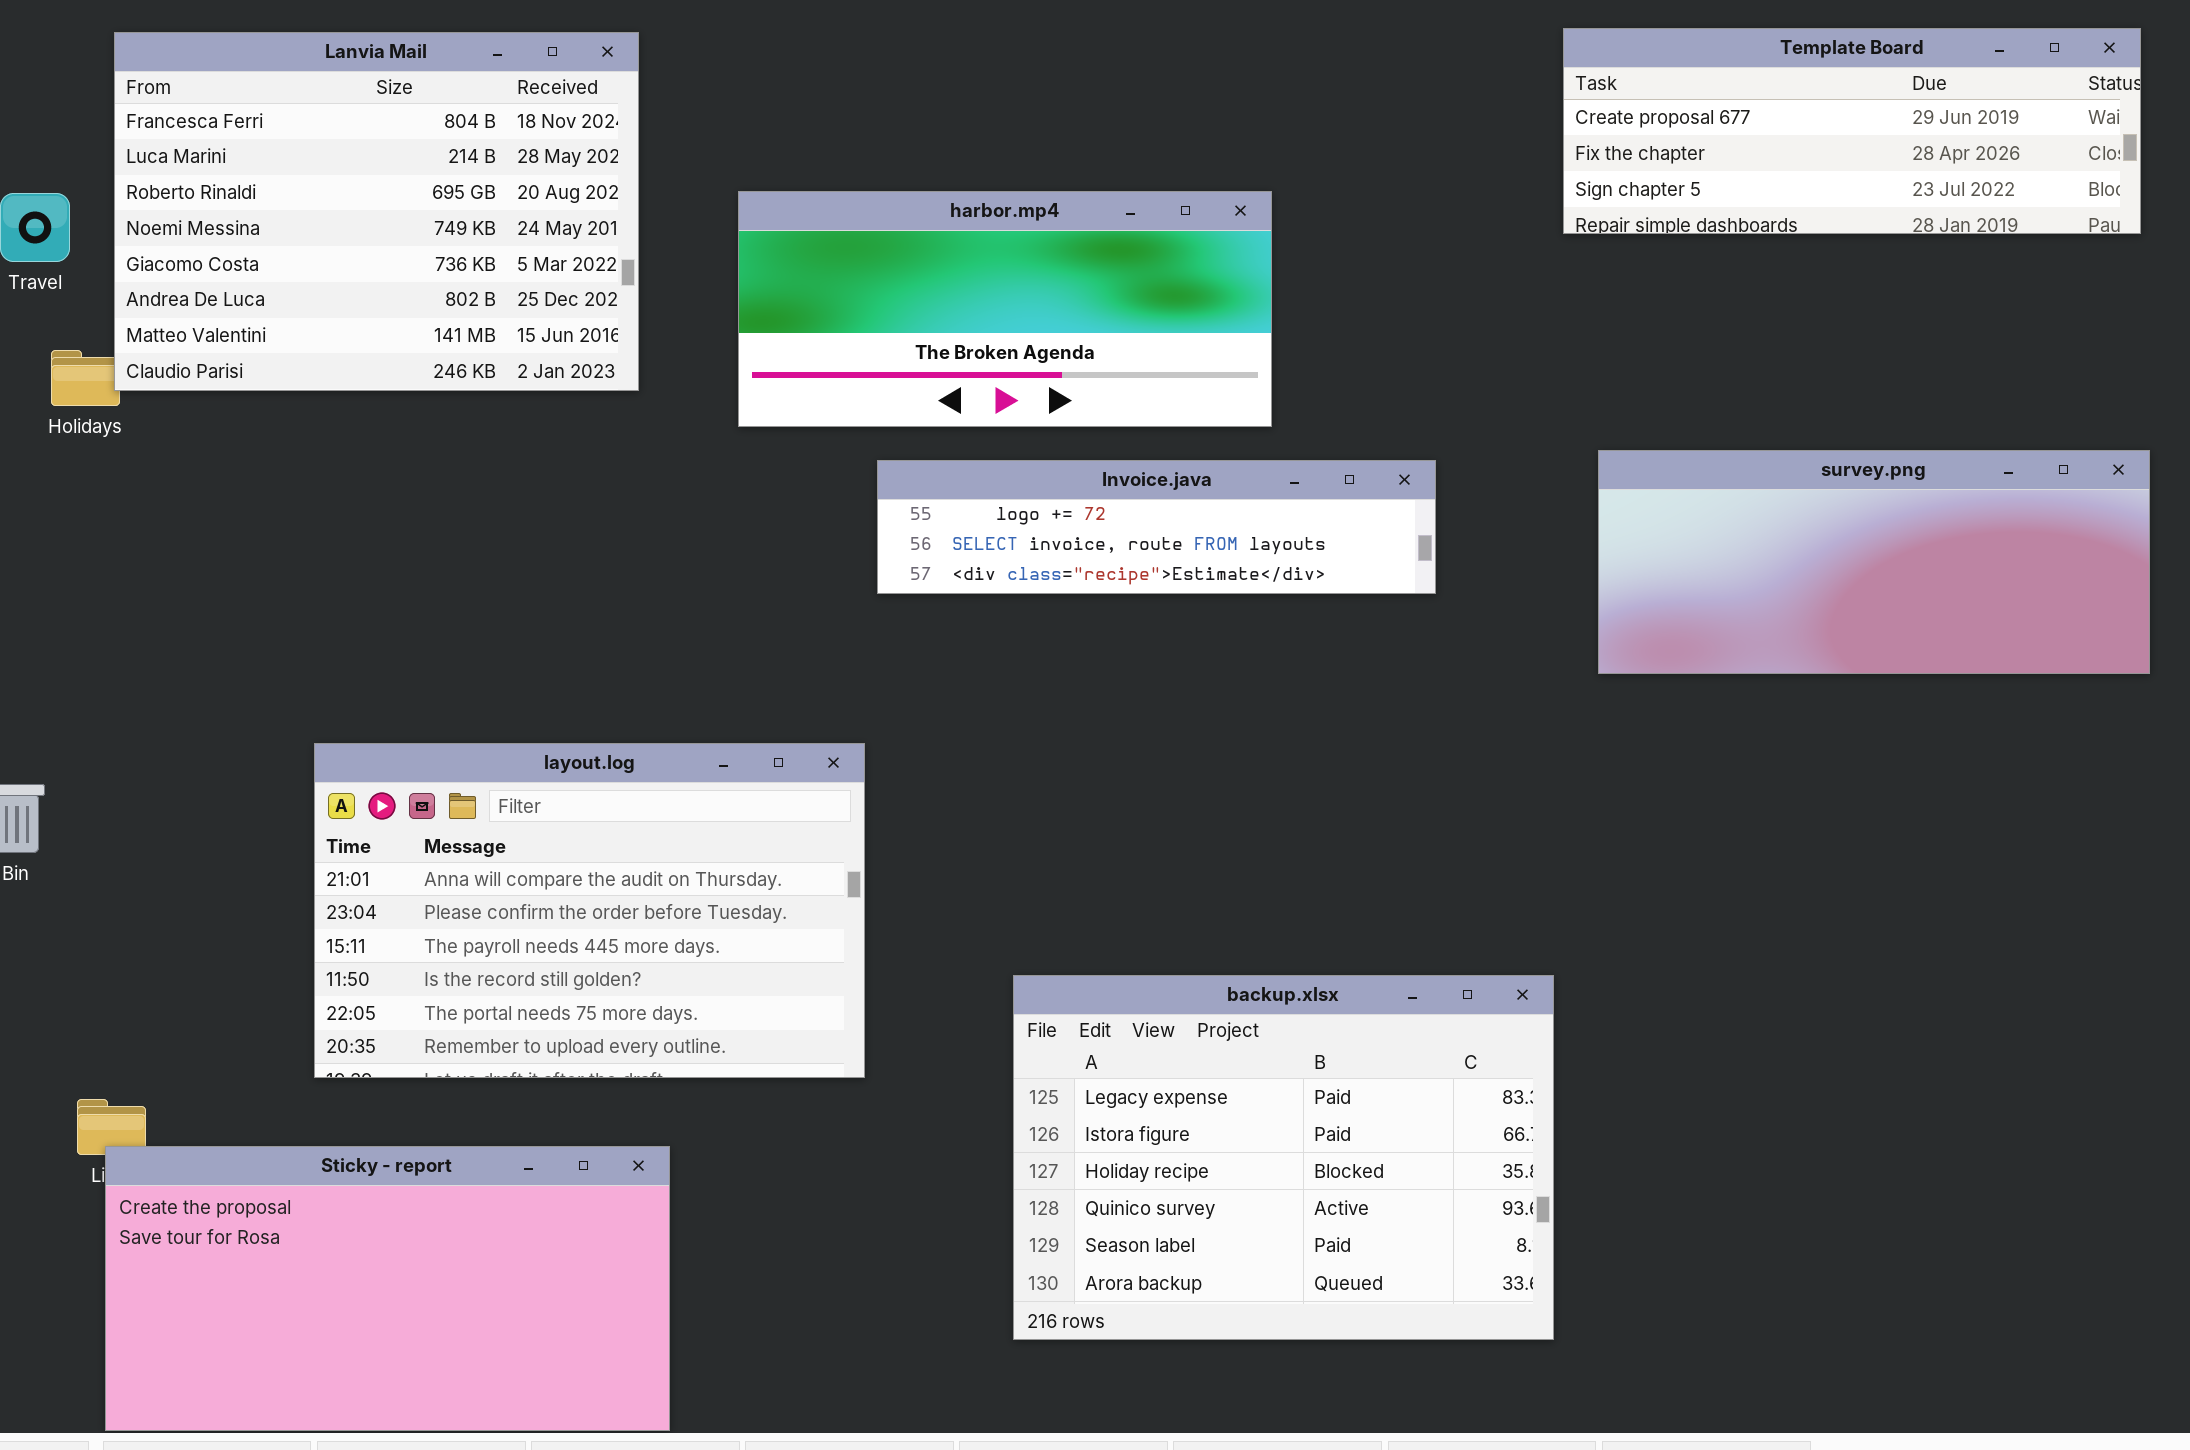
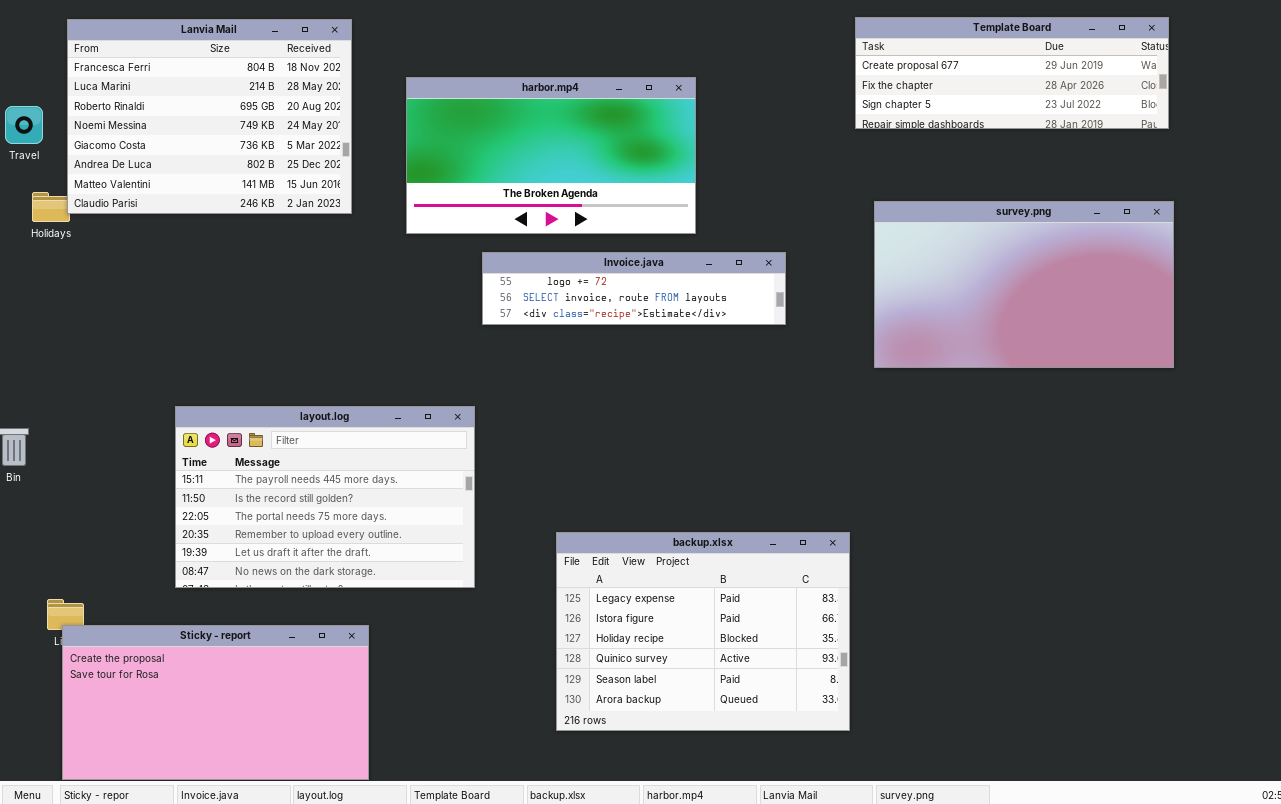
harbor.mp4: [738,191,1272,427] -> [406,77,696,234], resized
survey.png: [1598,450,2150,674] -> [874,201,1174,368], resized
layout.log: [314,743,865,1078] -> [175,406,475,588], scrolled down 2 rows

